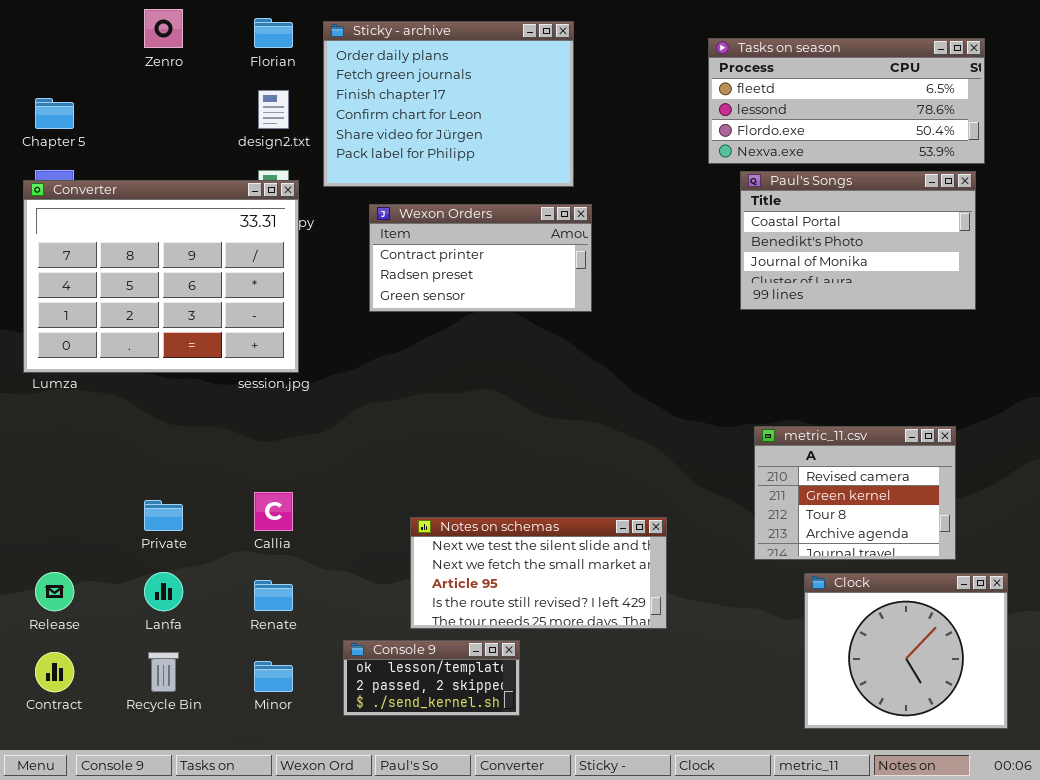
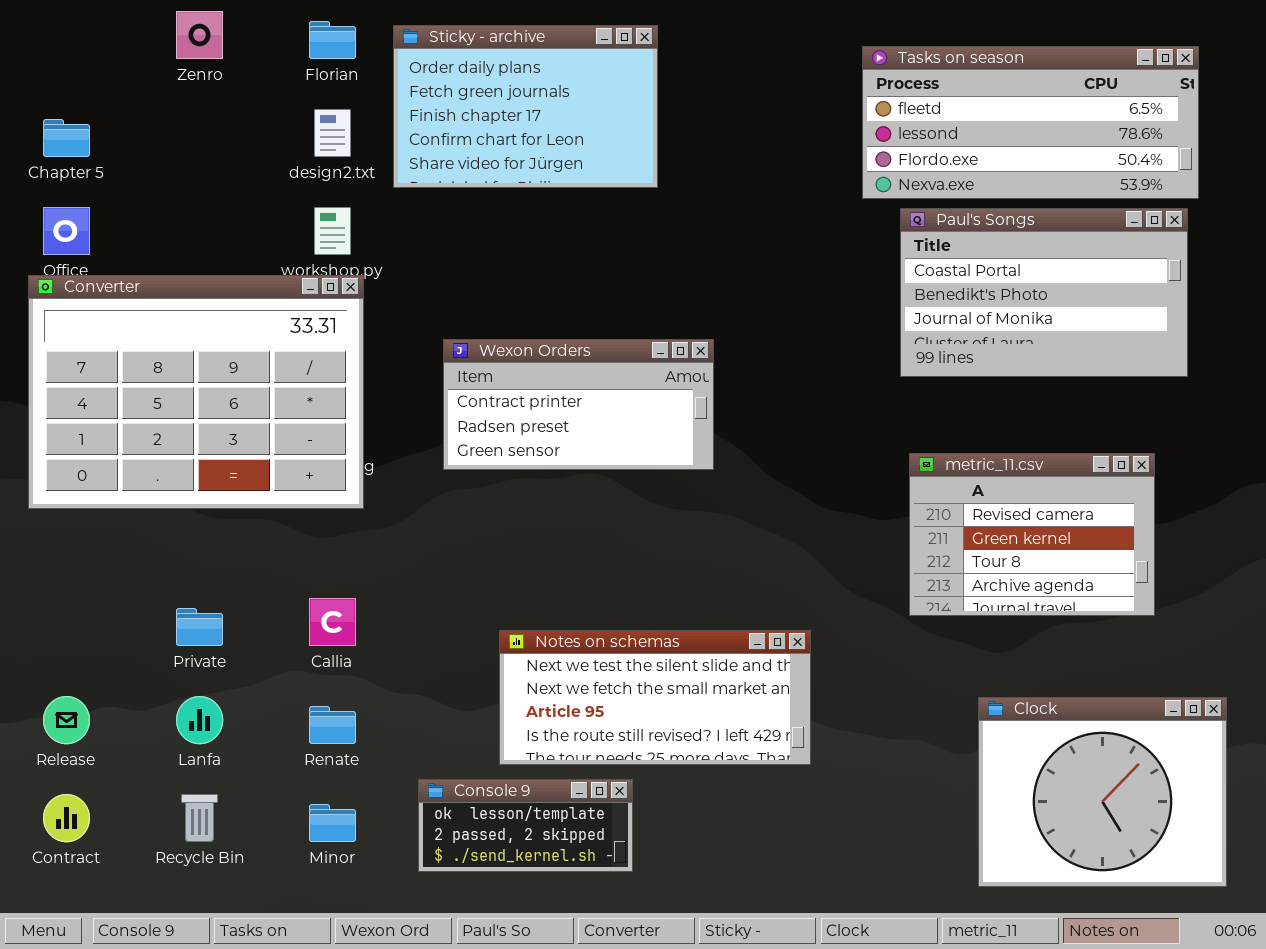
Sticky - archive: [323,21,574,187] -> [393,25,658,188], resized
Converter: [23,180,299,373] -> [28,275,364,509], moved
Wexon Orders: [369,204,592,312] -> [443,339,714,470], moved
metric_11.csv: [754,426,956,560] -> [909,453,1155,616], moved

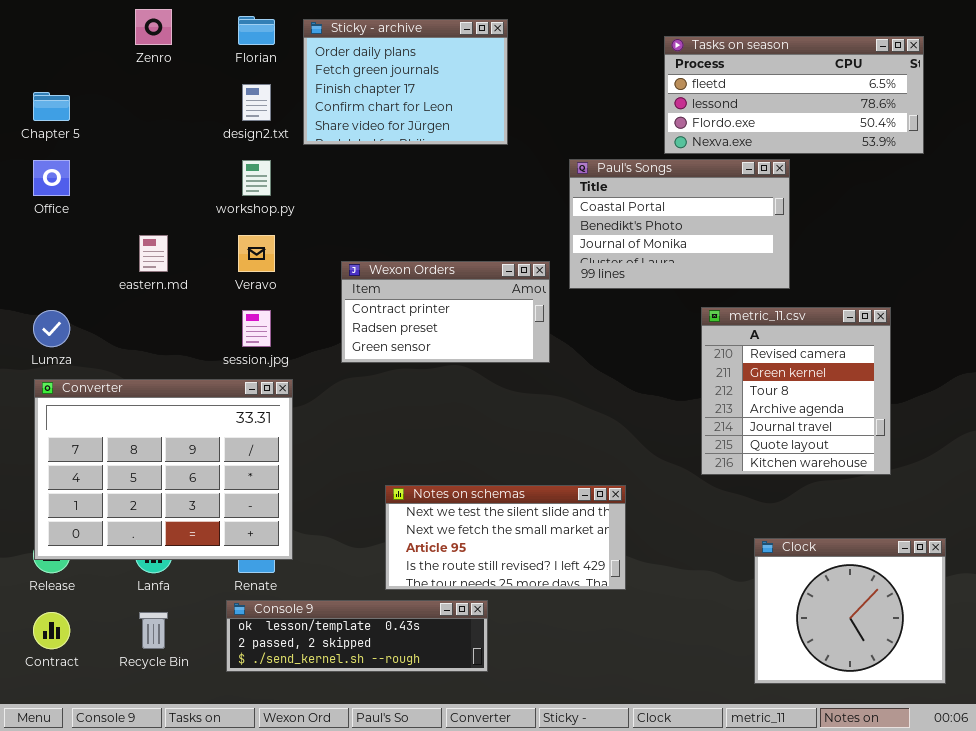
Paul's Songs: [900,208,1188,377] -> [569,159,790,289], moved
Converter: [28,275,364,509] -> [34,379,293,560], moved
metric_11.csv: [909,453,1155,616] -> [701,307,891,475], resized
Console 9: [418,779,633,872] -> [226,600,488,672], resized

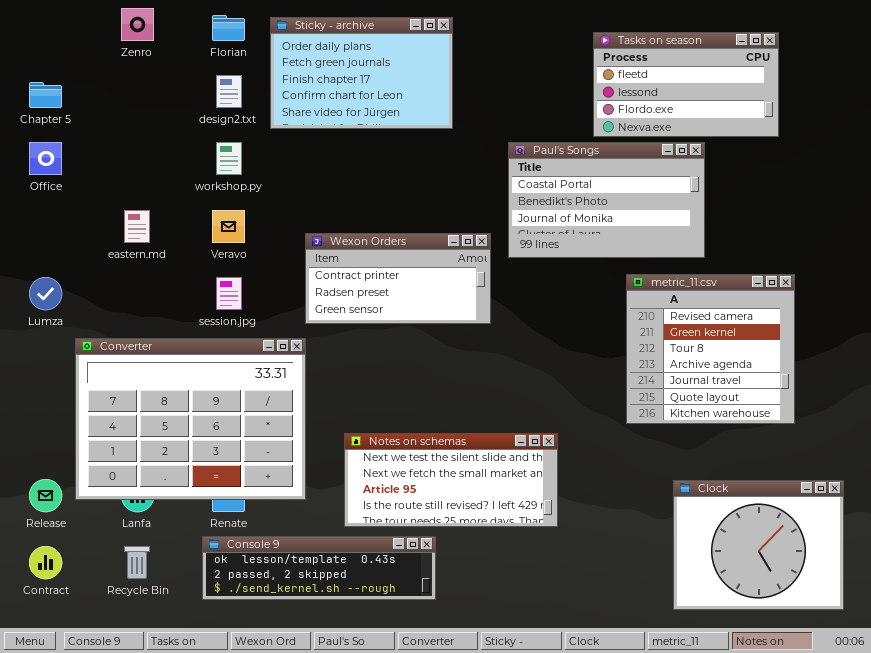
Tasks on season: [664,36,924,154] -> [593,32,779,137], resized
Converter: [34,379,293,560] -> [75,338,306,500], moved

